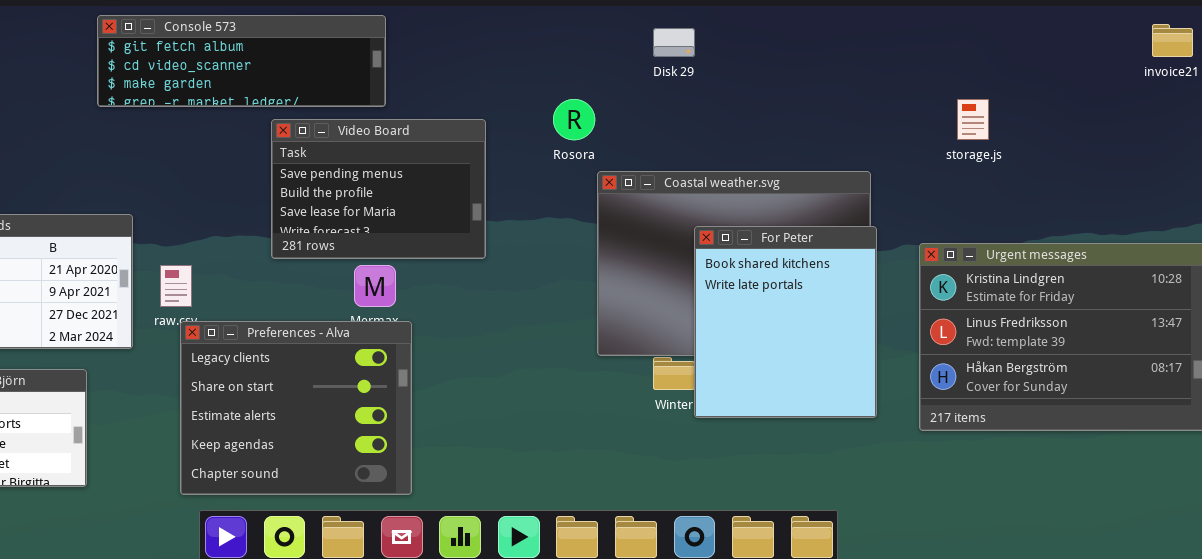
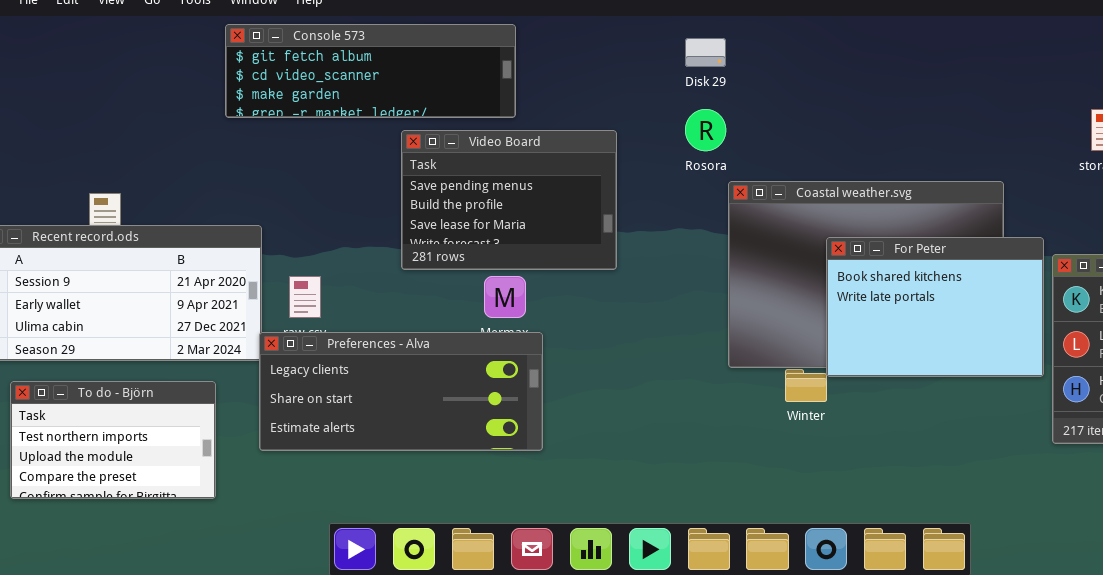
Disk 29: [653,28,695,57] -> [685,38,726,67], moved
For Peter: [694,226,877,418] -> [826,237,1044,377], resized
Preferences - Alva: [180,321,412,495] -> [259,332,543,451], resized

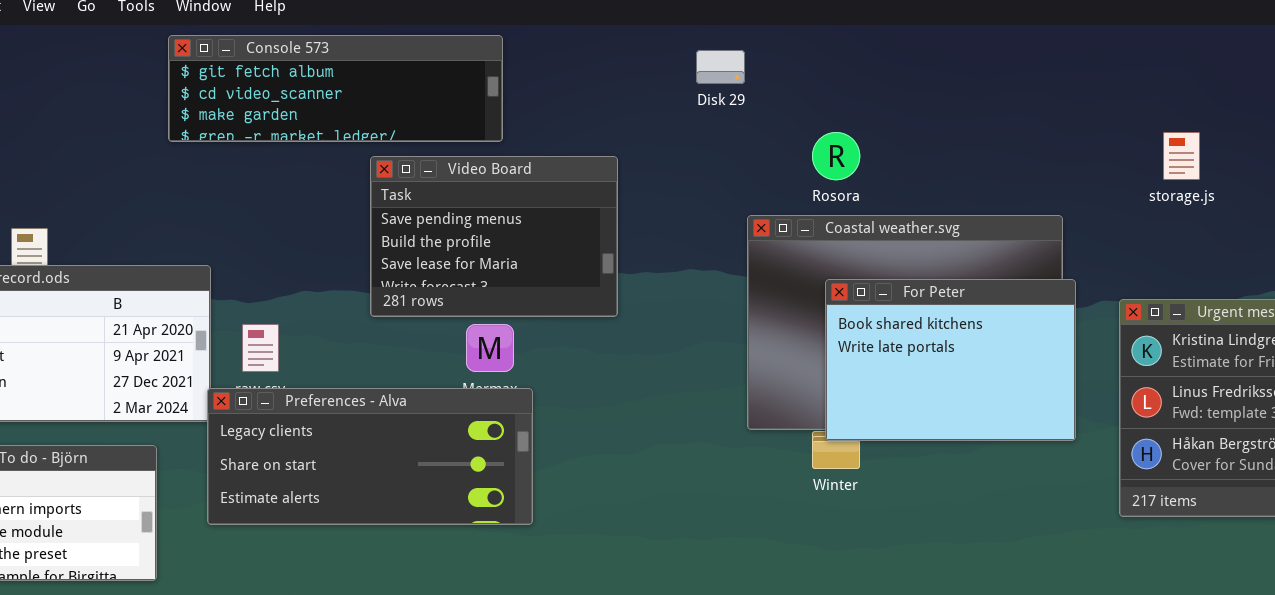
Rosora: [685,109,726,151] -> [812,132,860,180], moved
For Peter: [826,237,1044,377] -> [825,279,1076,441], moved

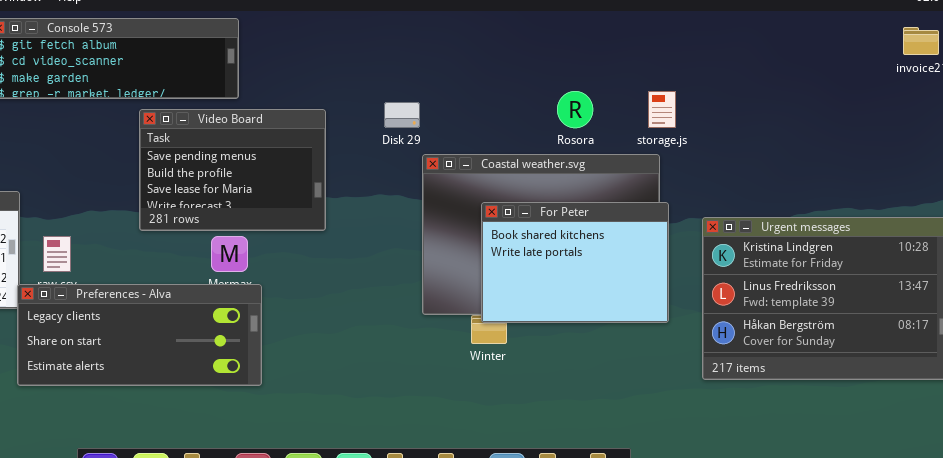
Disk 29: [696,50,745,84] -> [384,102,420,128], moved
Rosora: [812,132,860,180] -> [557,91,593,128], moved
storage.js: [1163,132,1200,180] -> [648,91,676,128], moved

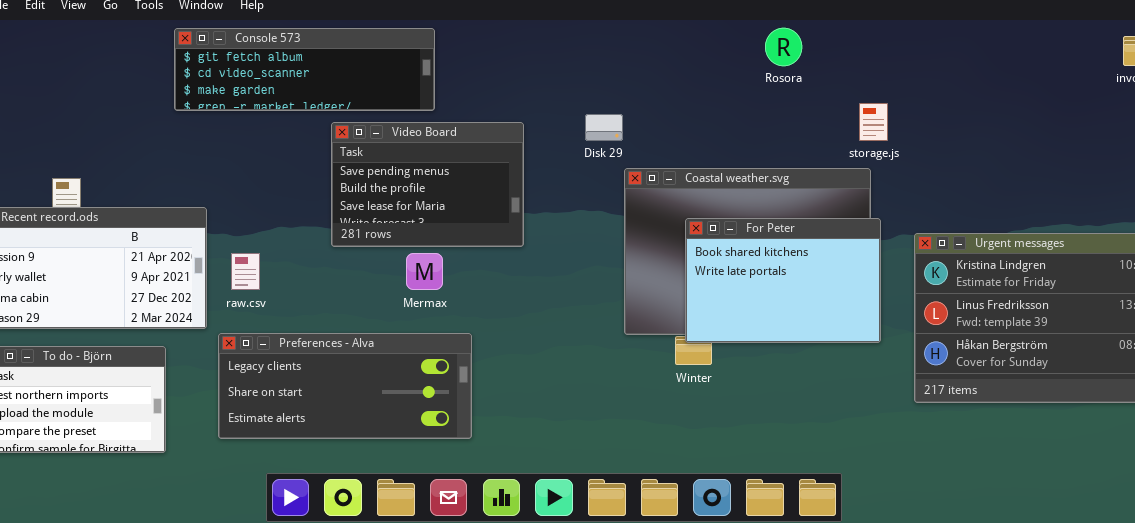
Rosora: [557,91,593,128] -> [765,28,802,66], moved
Preferences - Alva: [17,284,262,386] -> [218,333,472,439], moved

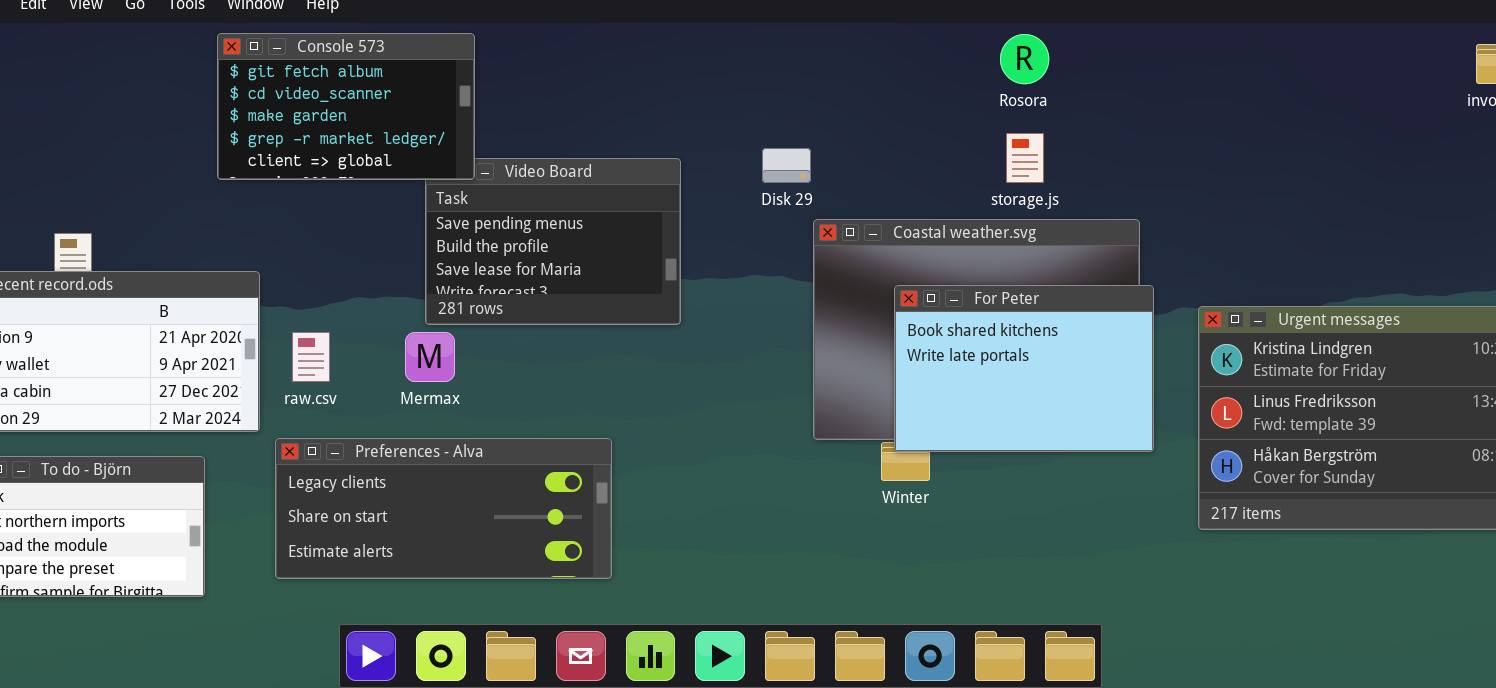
Console 573: [174,28,435,111] -> [217,33,475,180], resized
storage.js: [859,103,888,141] -> [1006,133,1044,183], moved
Mermax: [406,253,443,290] -> [405,332,455,382], moved

